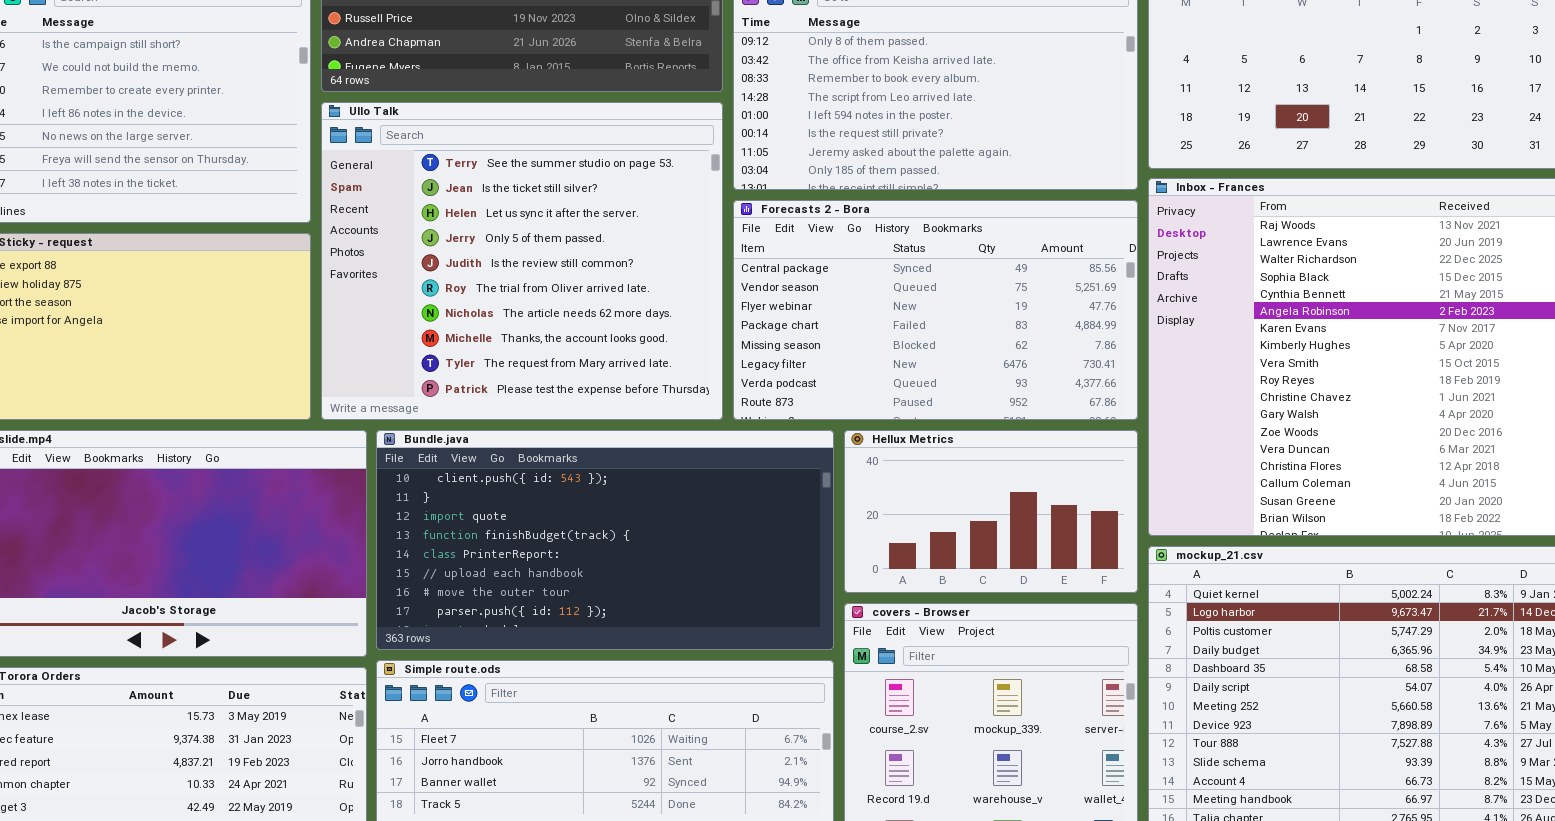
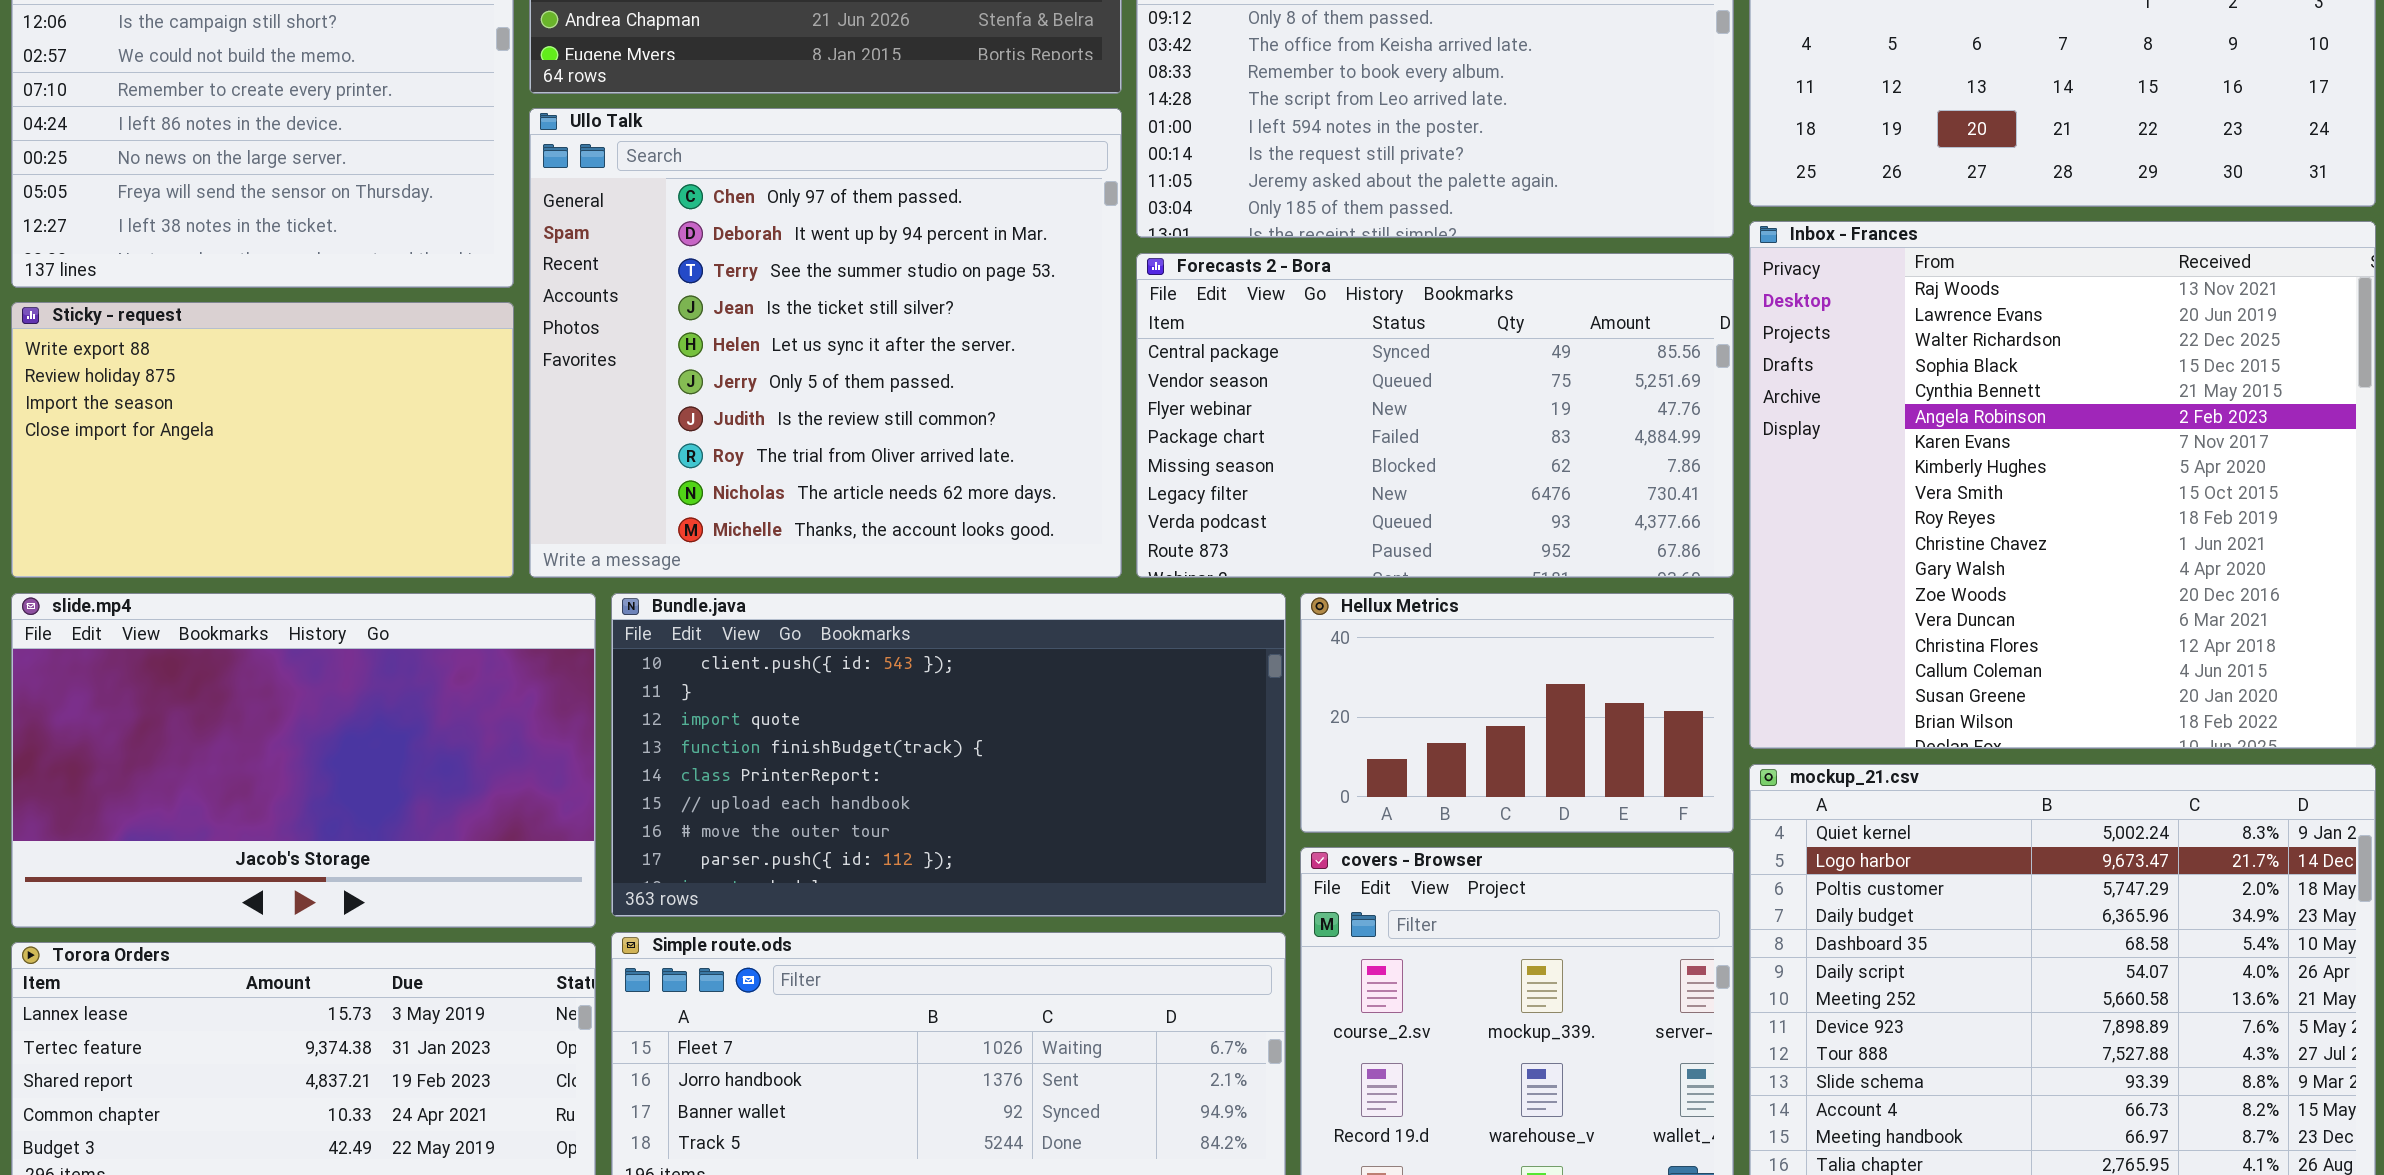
Ullo Talk: [321,102,723,420] -> [529,108,1122,578], scrolled up 2 rows

